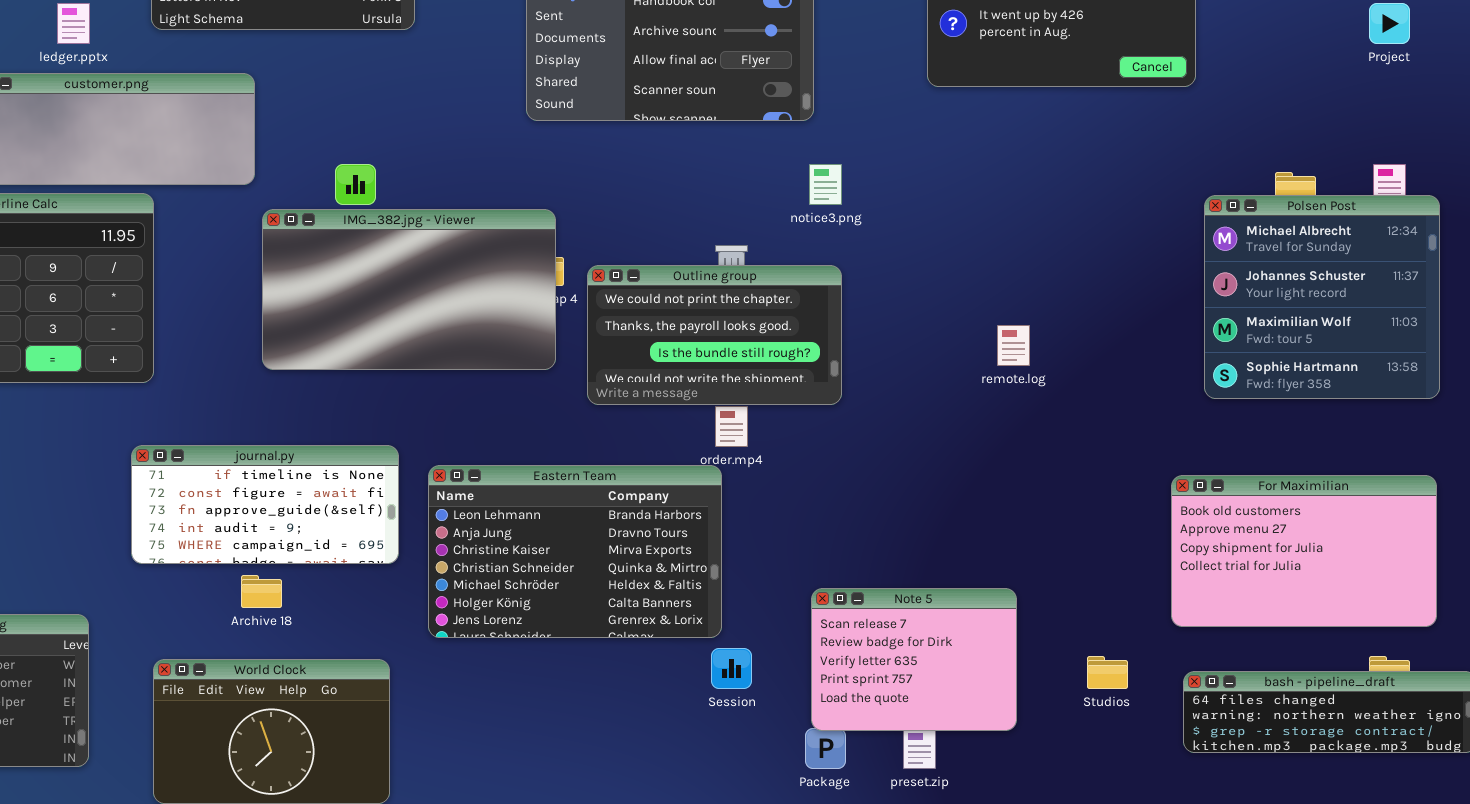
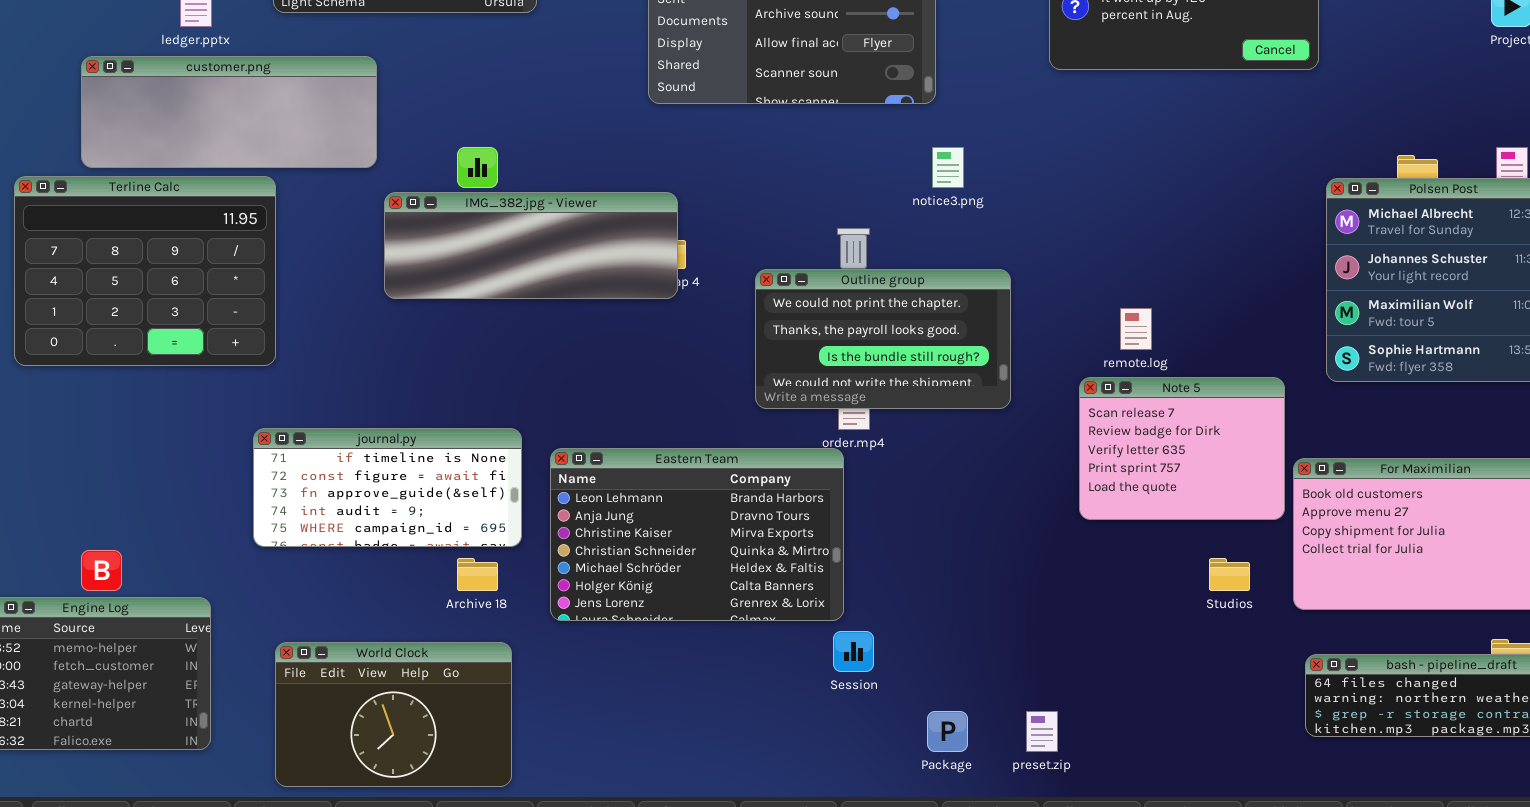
IMG_382.jpg - Viewer: [262,209,556,370] -> [384,192,678,299], resized
Outline group: [587,265,842,405] -> [755,269,1011,409], moved
Archive 18: [241,575,282,608] -> [457,558,498,591], moved
Note 5: [811,588,1017,731] -> [1079,377,1285,520], moved
Studios: [1087,656,1128,689] -> [1209,558,1250,591], moved

